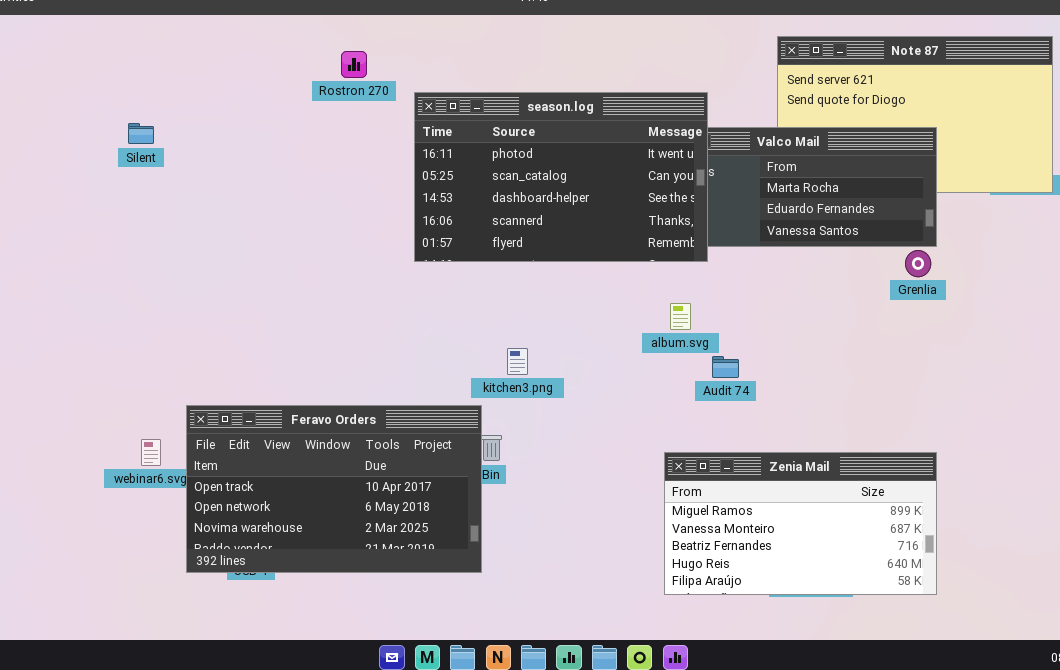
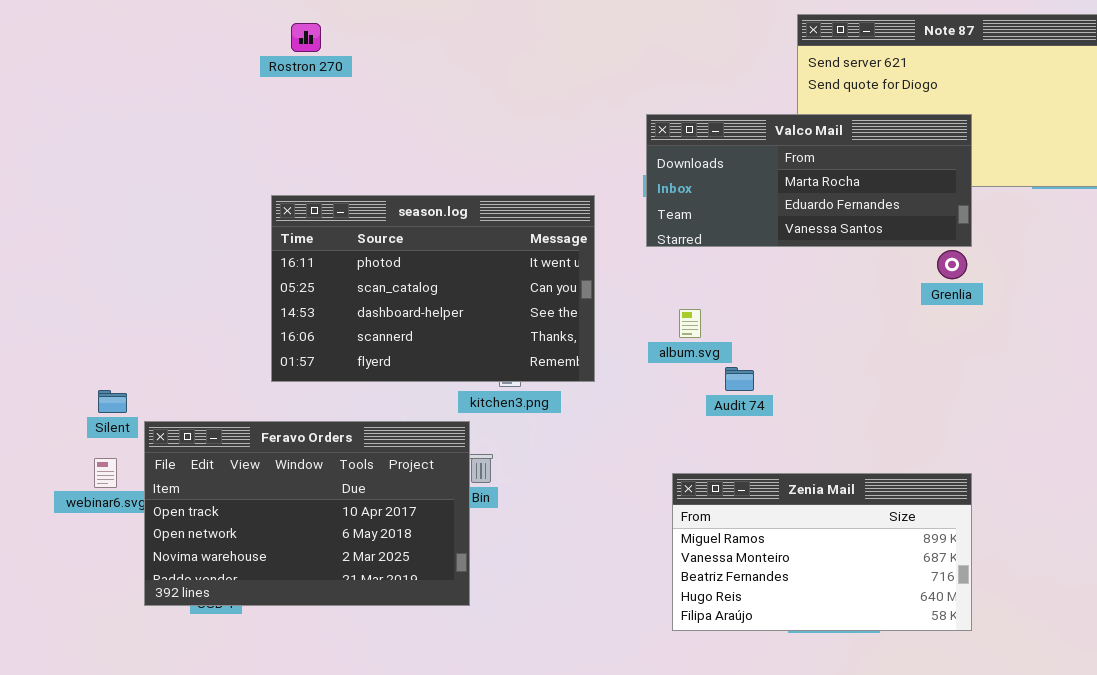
Rostron 270: [341,51,367,78] -> [291,23,321,52], moved
season.log: [414,92,708,262] -> [271,195,595,382], moved
Silent: [128,123,154,144] -> [98,390,127,413], moved

